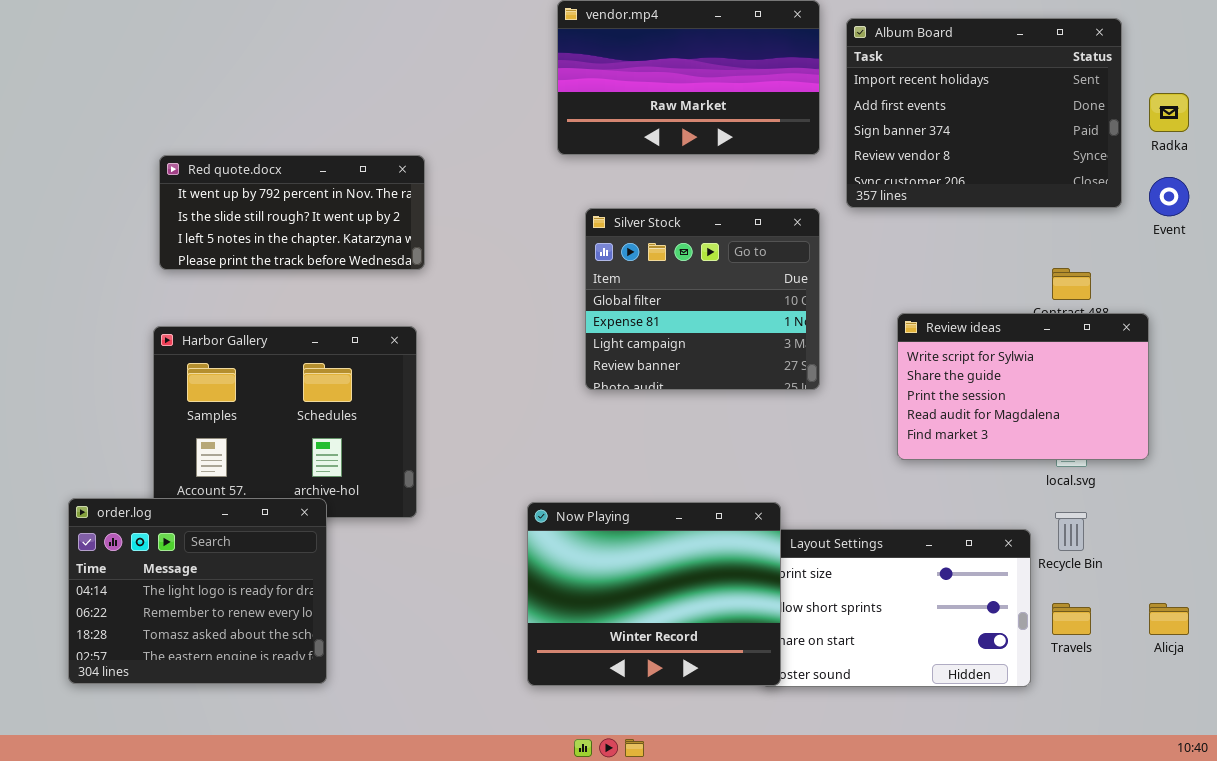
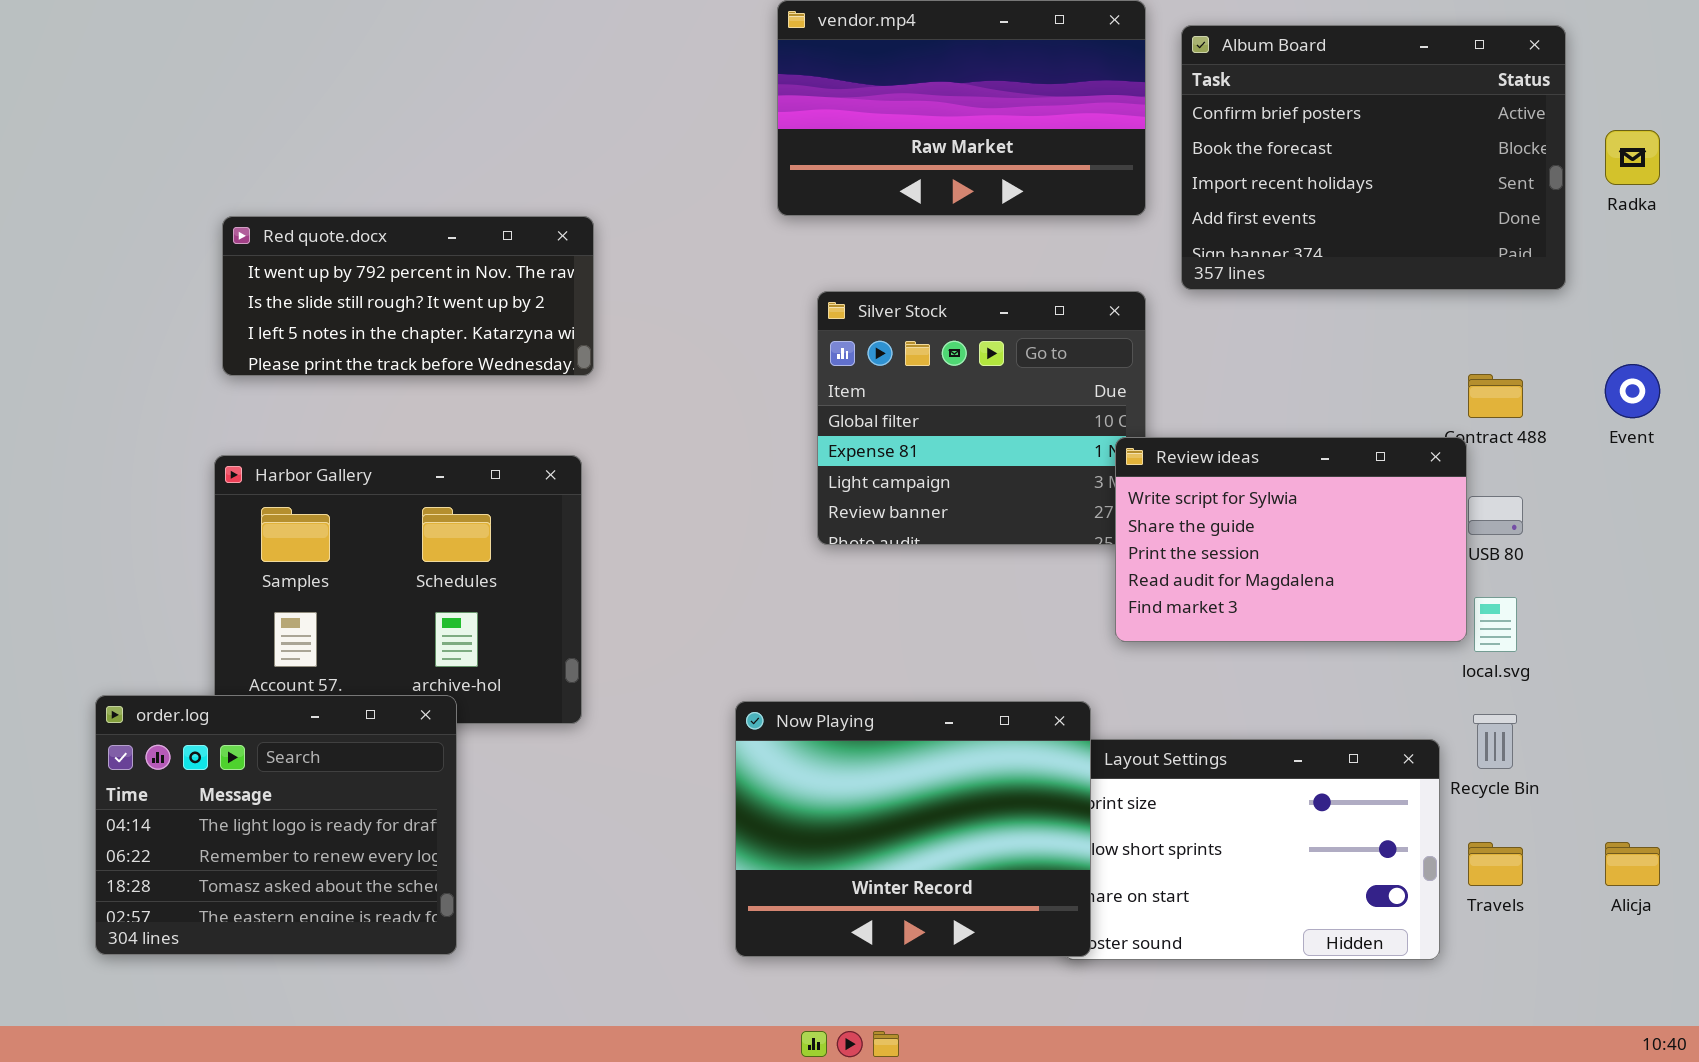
Album Board: [846,18,1122,208] -> [1181,25,1566,290], scrolled up 2 rows
Event: [1149,177,1189,216] -> [1605,364,1660,418], moved
Review ideas: [897,313,1149,460] -> [1115,437,1467,642], moved

